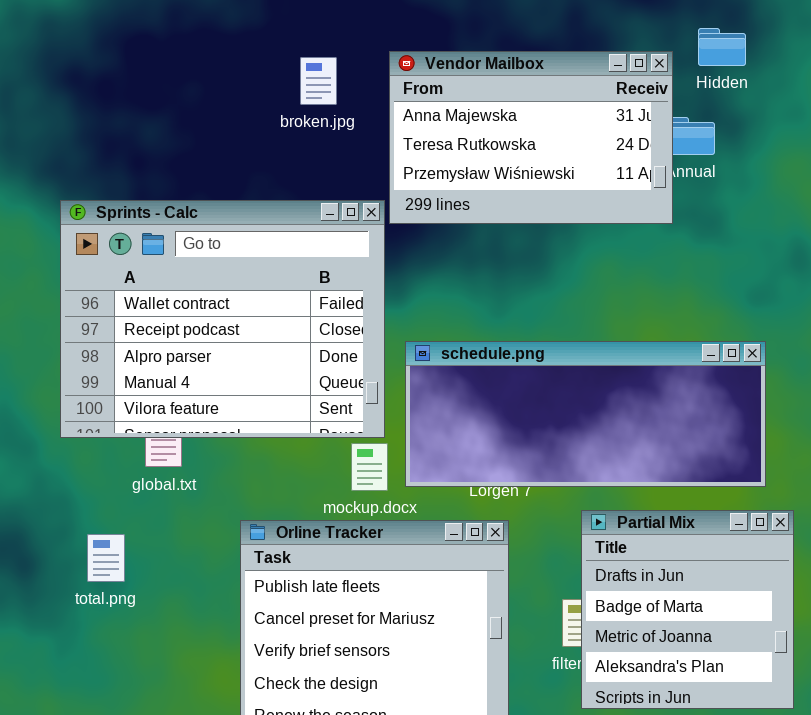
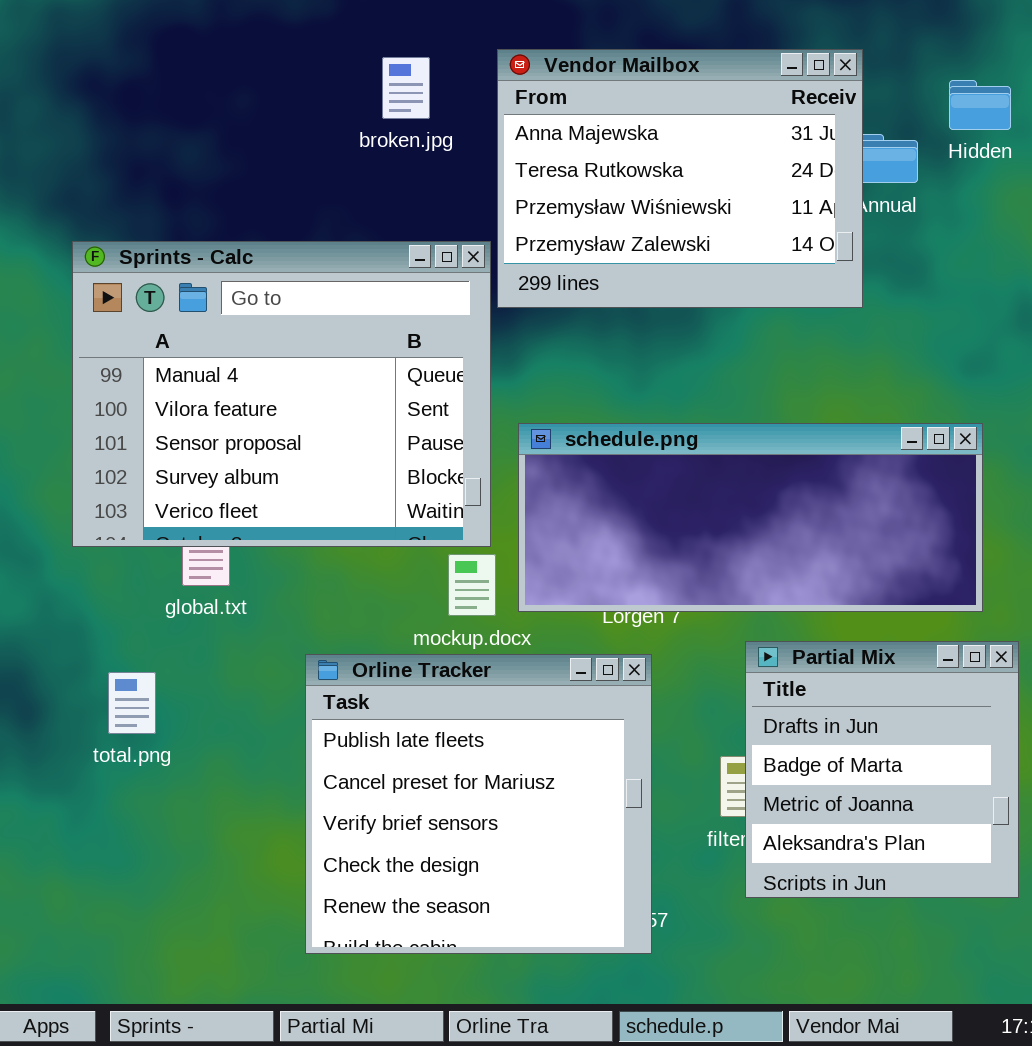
Hidden: [698,28,746,66] -> [949,80,1011,130], moved
Vendor Mailbox: [389,51,673,224] -> [497,49,863,308], resized
Sprints - Calc: [60,200,385,438] -> [72,241,491,547], scrolled down 3 rows

